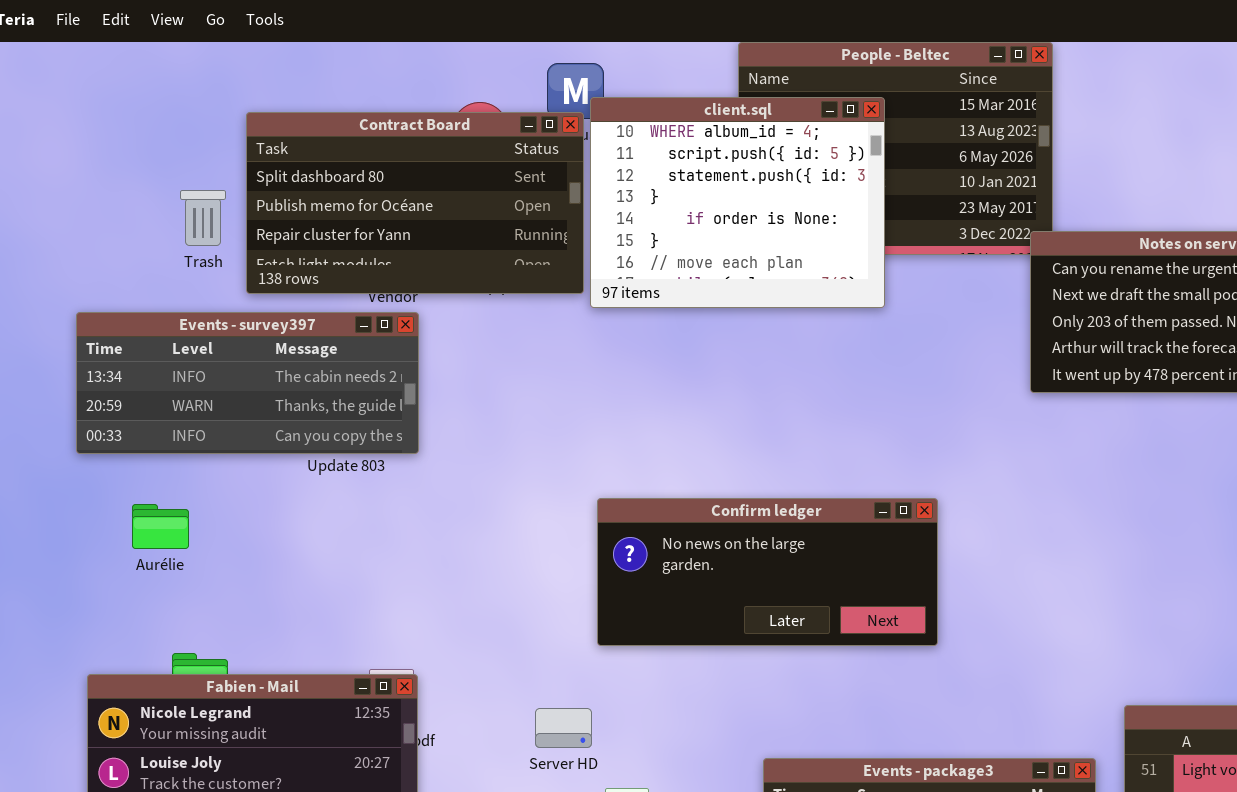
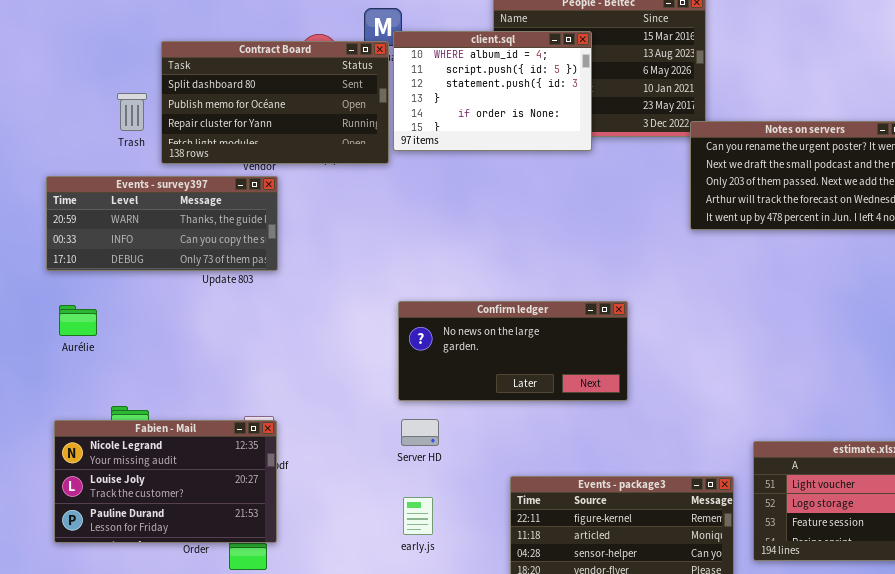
client.sql: [590,97,885,308] -> [393,31,592,151], resized
Events - survey397: [76,312,419,454] -> [46,176,278,271], scrolled down 1 row
Aurélie: [132,504,189,549] -> [59,305,97,336], moved
Server HD: [535,708,592,748] -> [401,419,439,446], moved

